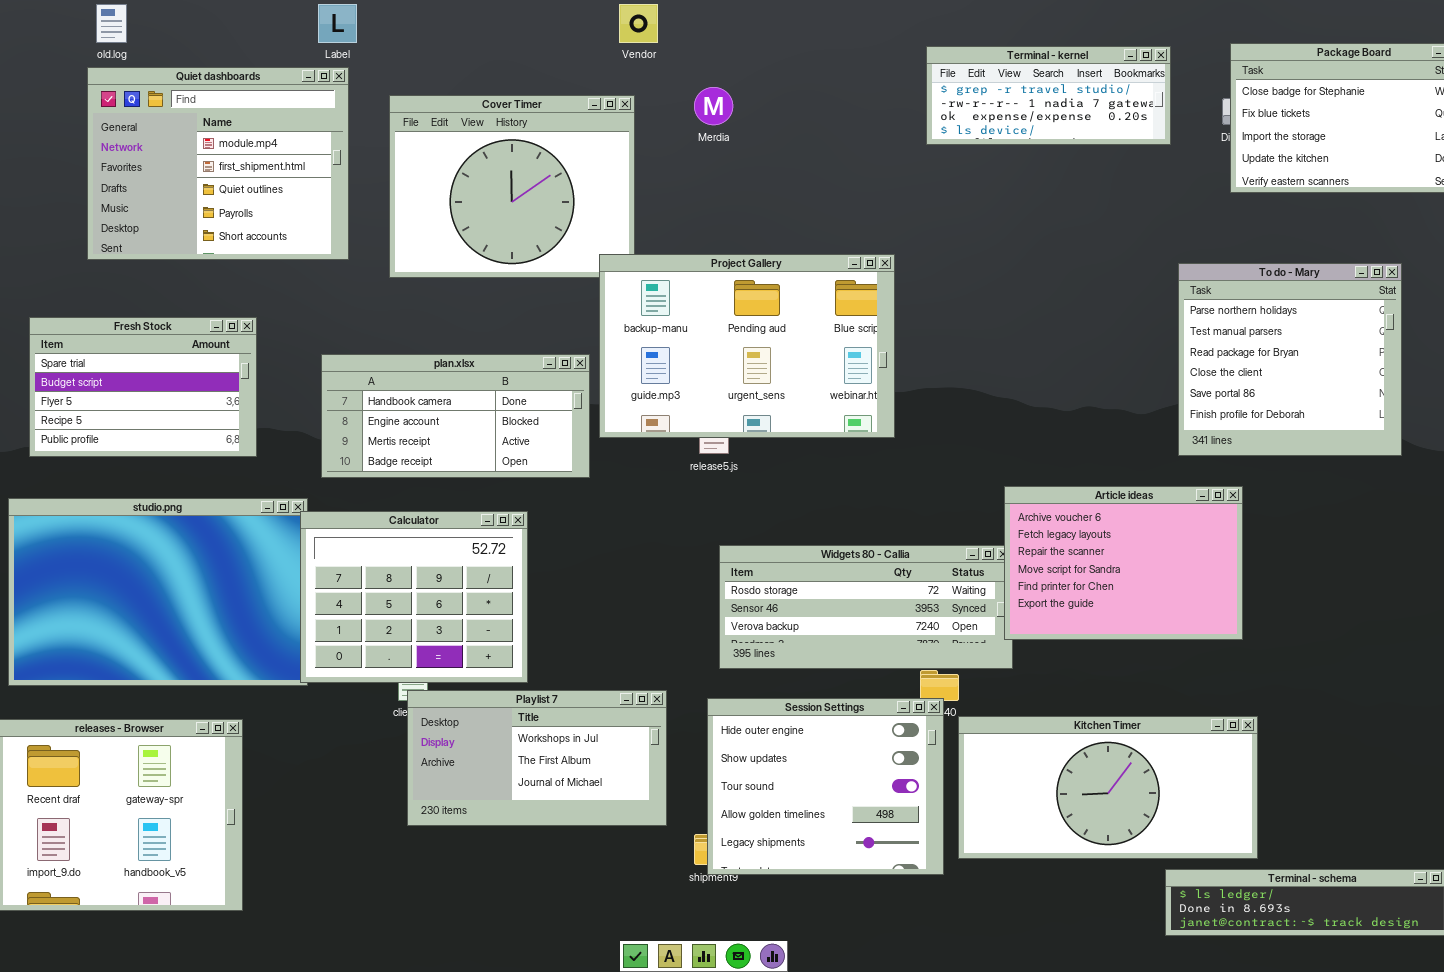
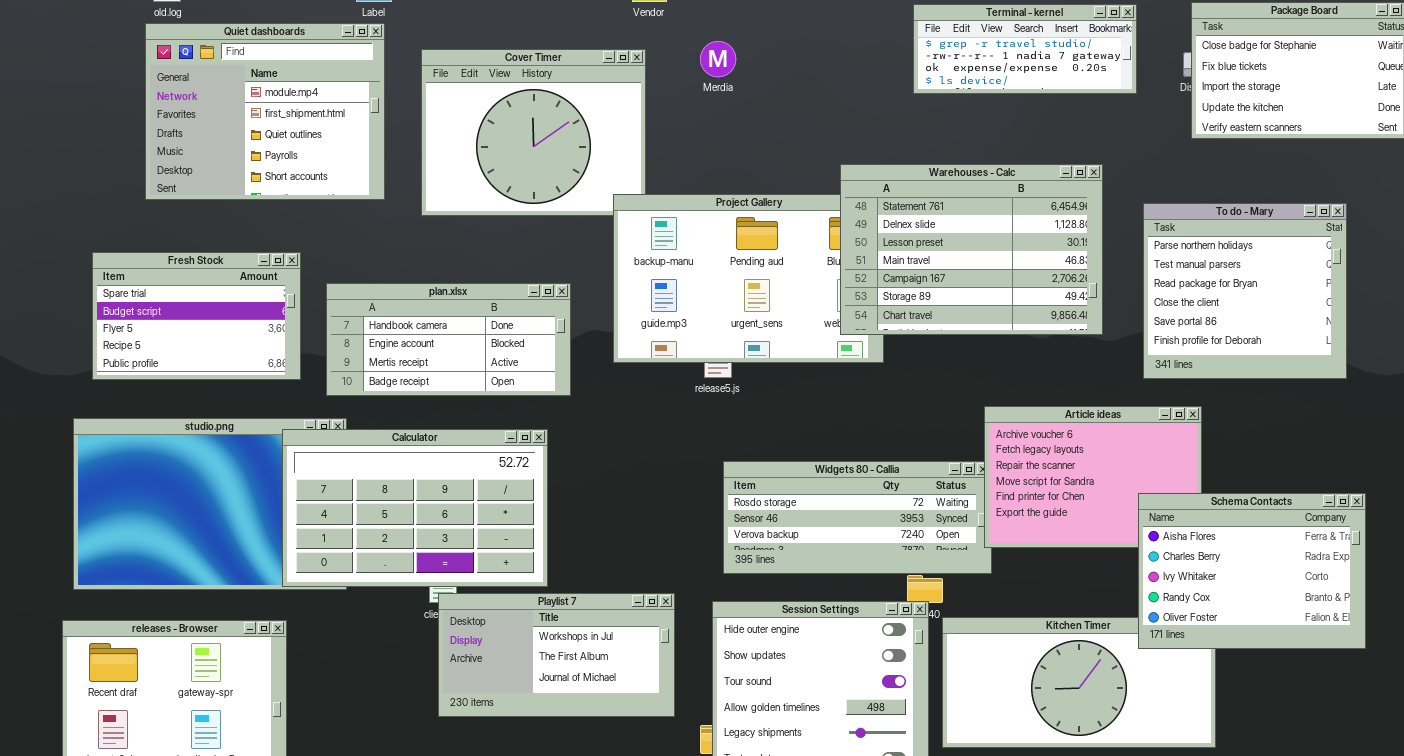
Warehouses - Calc: none -> [840,164,1103,335], opened
plan.xlsx: [321,354,590,478] -> [326,283,571,396], moved
Calculator: [300,511,528,683] -> [282,429,548,587], resized
Schema Contacts: none -> [1138,493,1366,649], opened

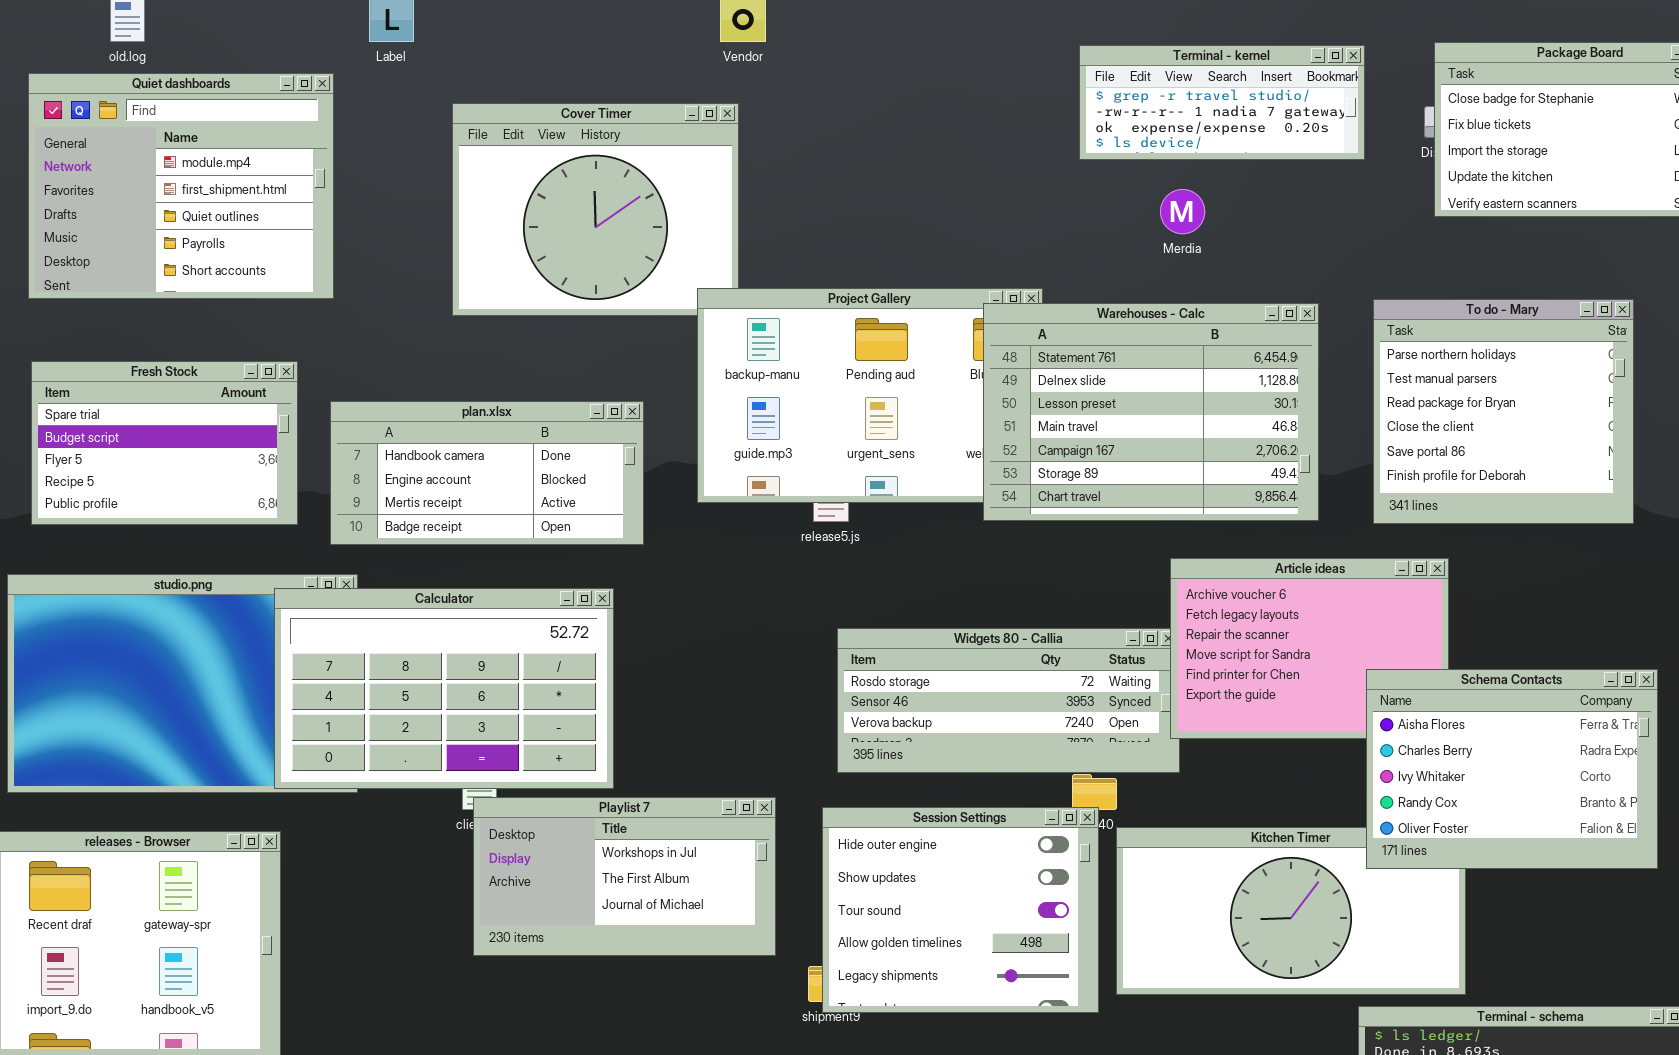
Quiet dashboards: [145,23,385,200] -> [28,73,334,299], moved
Merdia: [700,41,736,77] -> [1160,189,1205,234], moved
Warehouses - Calc: [840,164,1103,335] -> [983,303,1319,521], moved

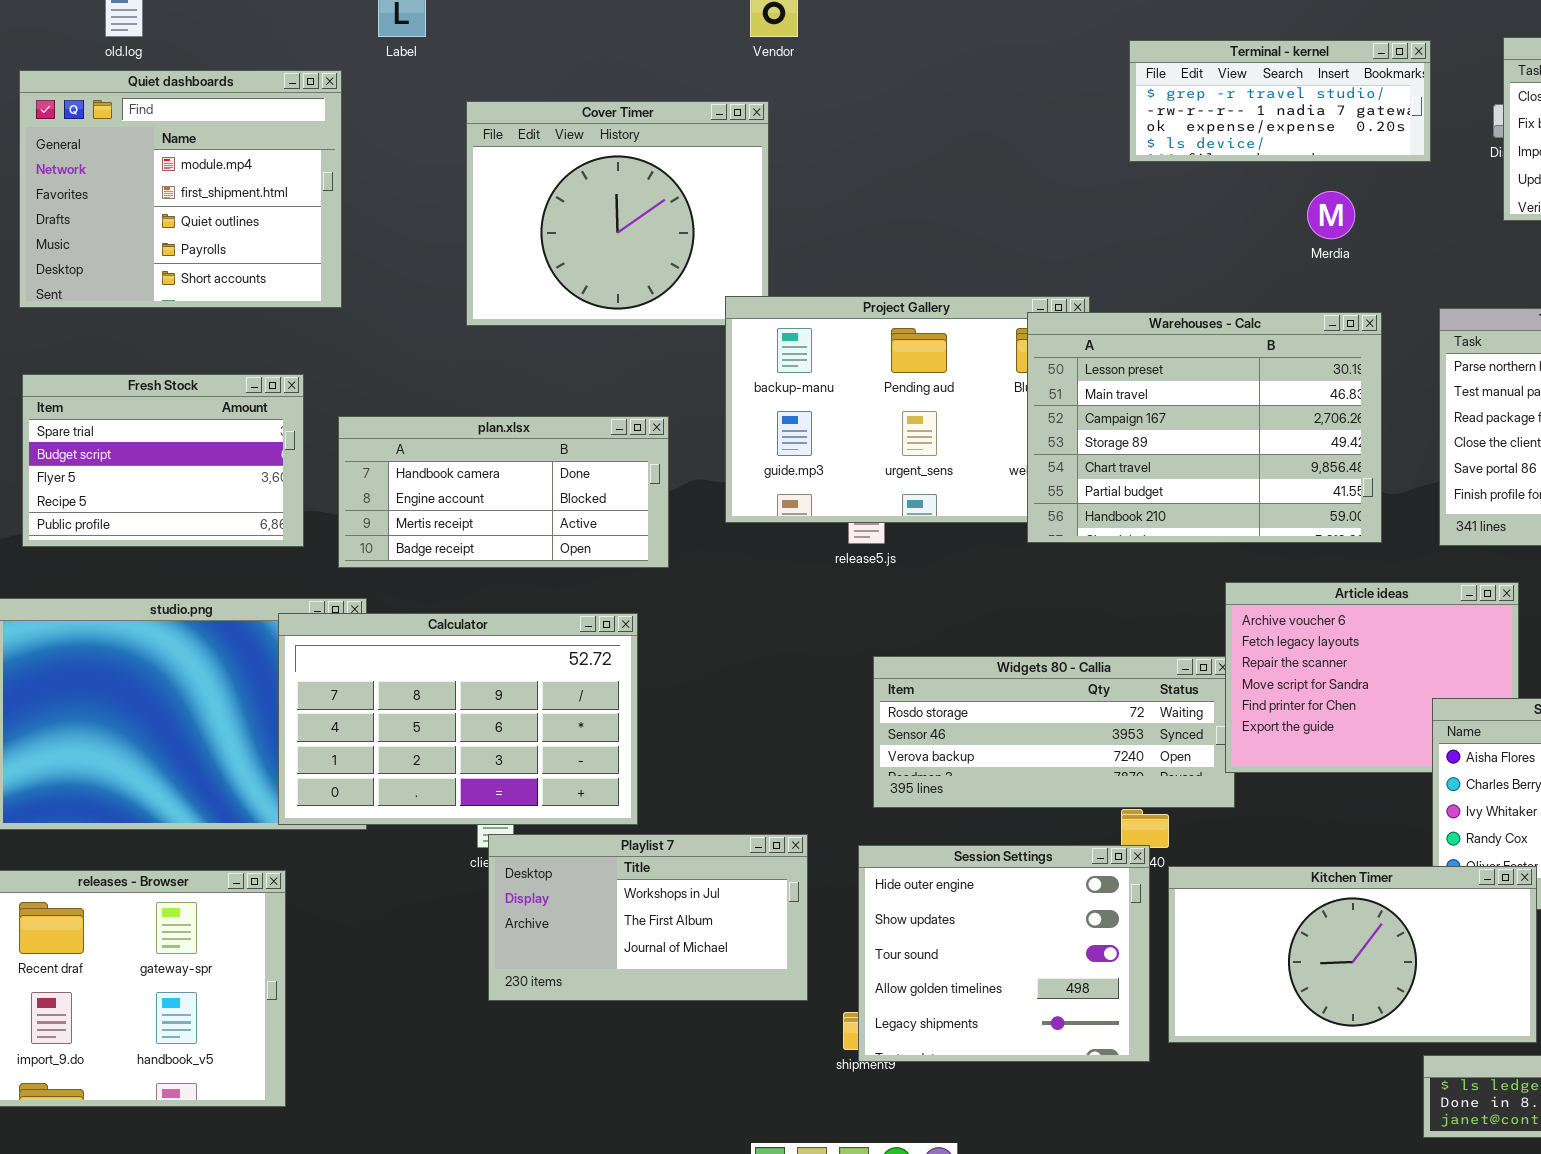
Merdia: [1160,189,1205,234] -> [1307,191,1355,239], moved
Warehouses - Calc: [983,303,1319,521] -> [1027,312,1382,543], scrolled down 2 rows
Kitchen Timer: [1116,827,1466,995] -> [1168,866,1537,1043], raised

